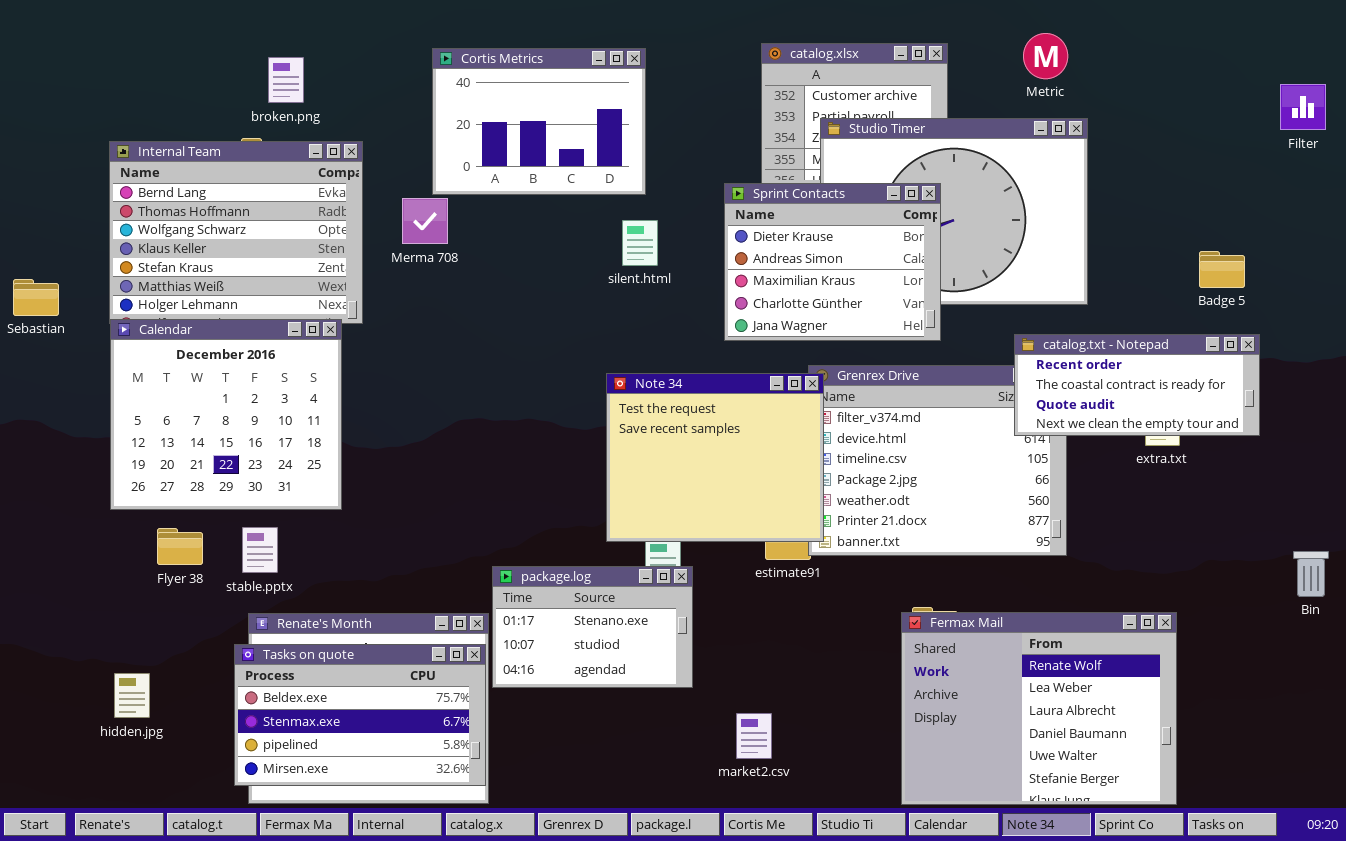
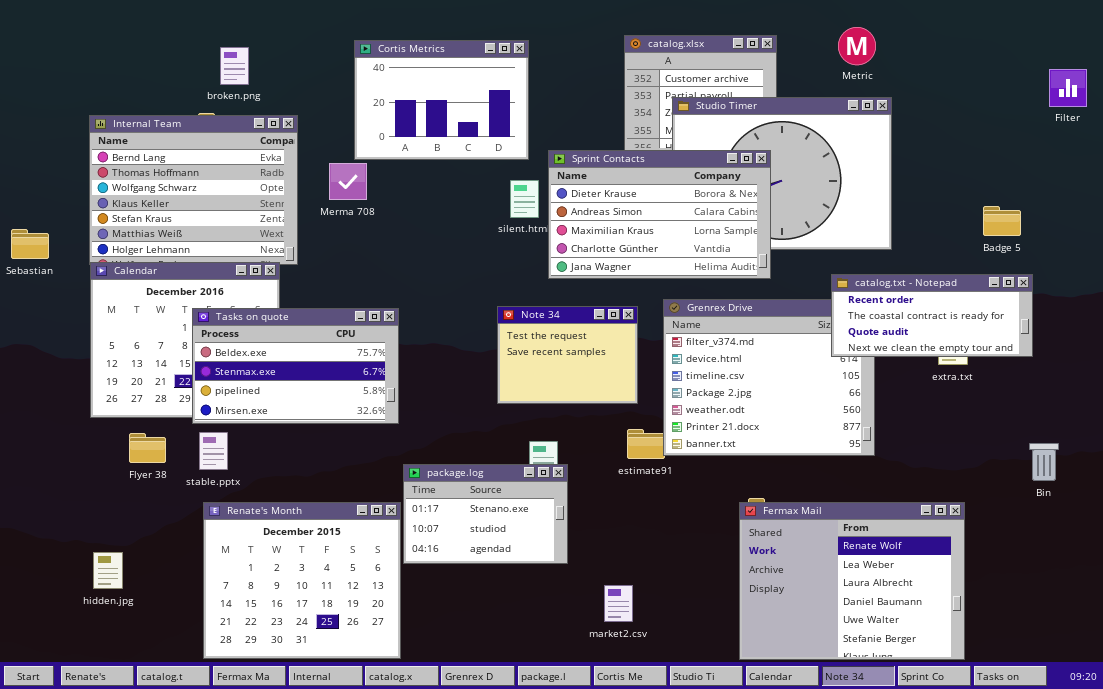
Sprint Contacts: [724,183,941,341] -> [548,150,771,279], resized
Note 34: [606,373,824,542] -> [497,306,638,404], resized
Bin: [1293,551,1329,597] -> [1029,443,1059,481], moved
Tasks on quote: [234,644,486,786] -> [192,308,399,424], moved

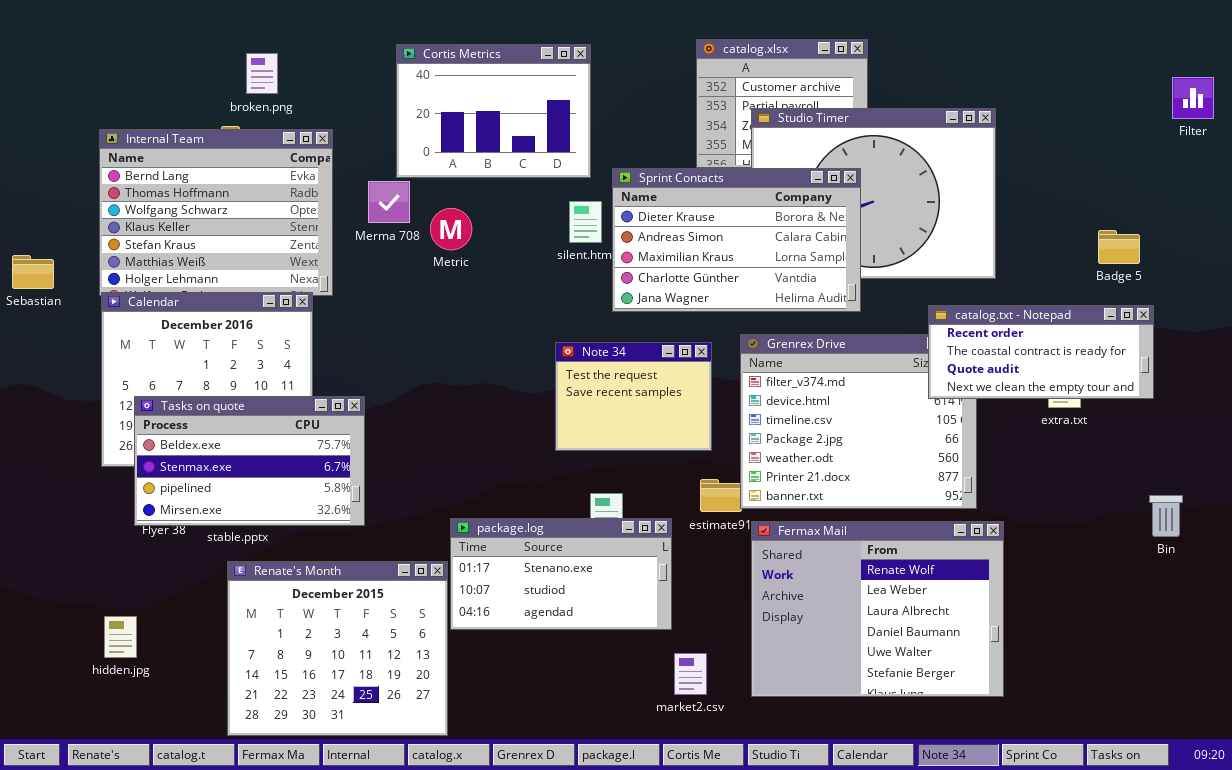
Metric: [838,27,876,65] -> [430,208,472,250], moved
Tasks on quote: [192,308,399,424] -> [134,396,365,526], moved
package.log: [403,464,568,564] -> [450,518,672,630], resized
Fermax Mail: [739,502,965,660] -> [751,521,1004,697], moved

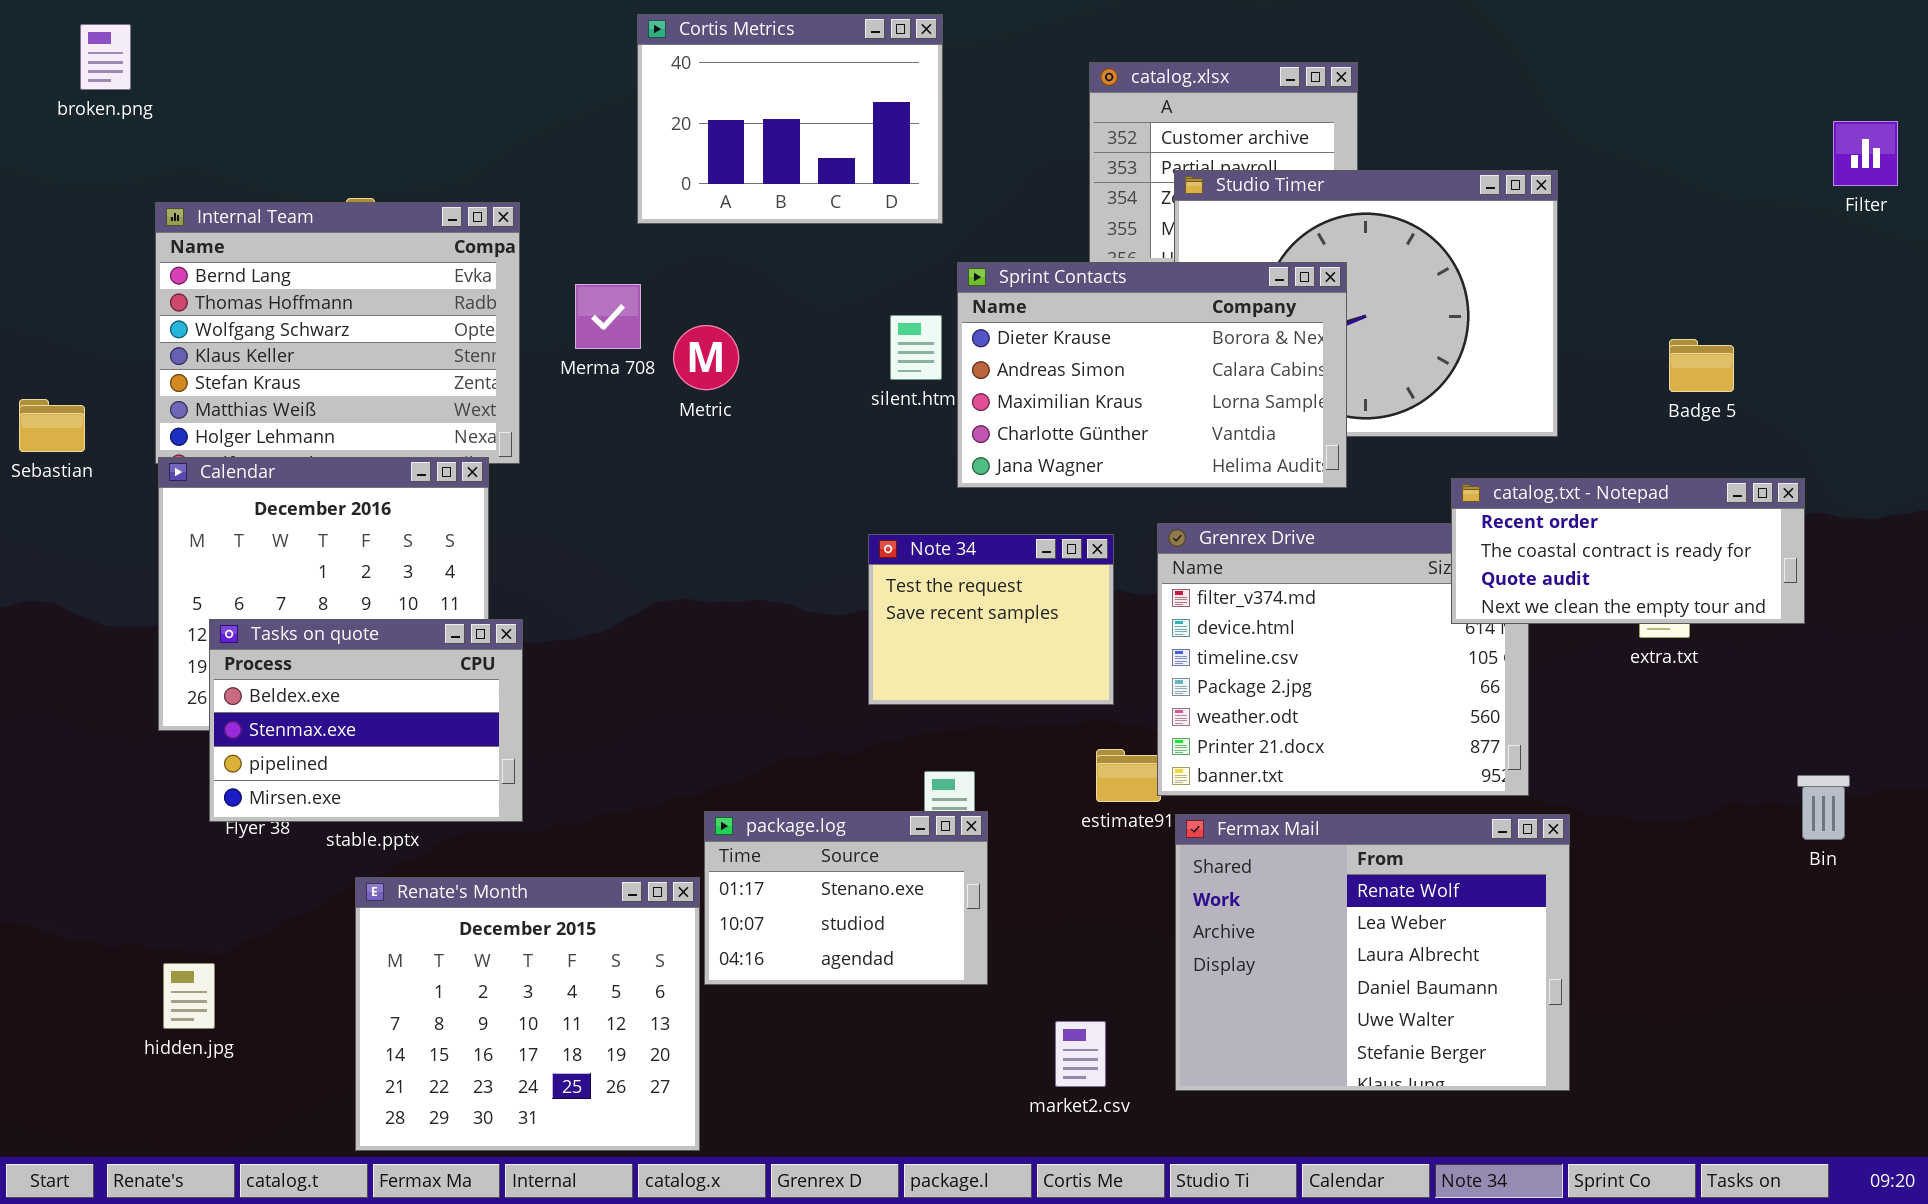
Cortis Metrics: [396,44,591,178] -> [637,14,943,224], moved
broken.png: [246,53,278,94] -> [80,24,131,90], moved
Badge 5: [1098,230,1140,264] -> [1669,339,1734,392], moved
Tasks on quote: [134,396,365,526] -> [209,619,523,822], resized
package.log: [450,518,672,630] -> [704,811,988,985], resized

